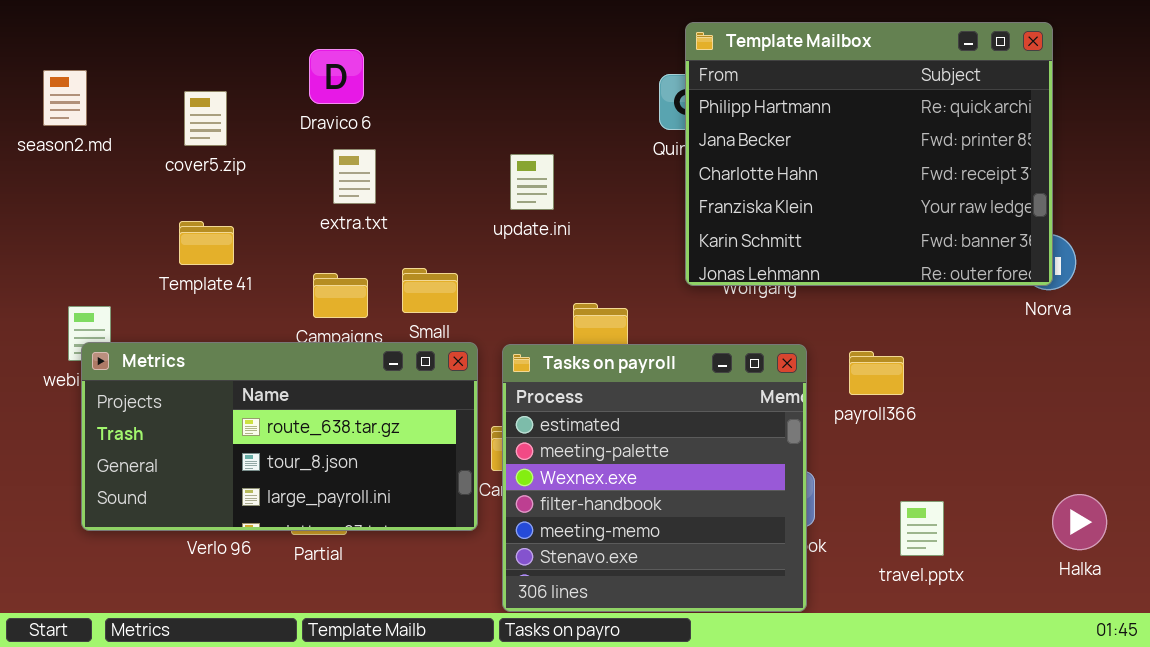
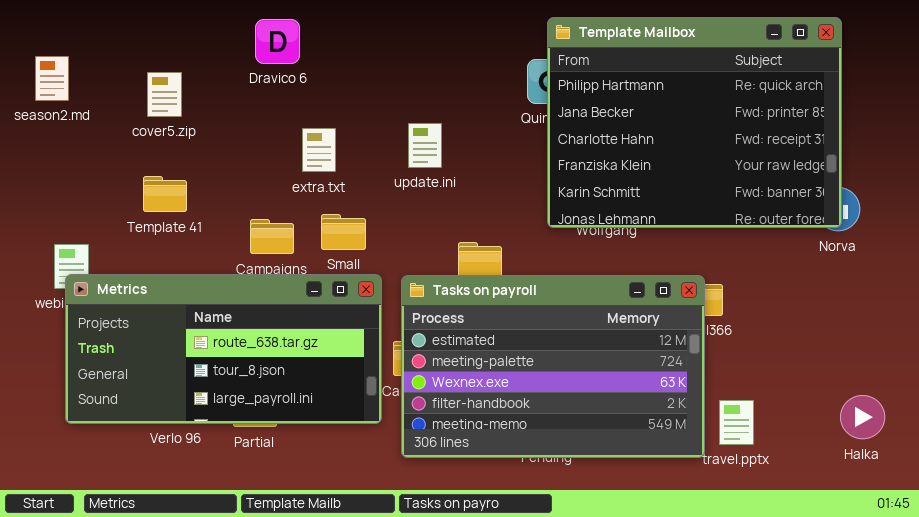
Dravico 6: [309,49,364,104] -> [255,19,300,64], moved
extra.txt: [333,149,376,204] -> [302,128,336,172], moved
Tasks on payroll: [502,344,807,612] -> [401,275,705,458], resized

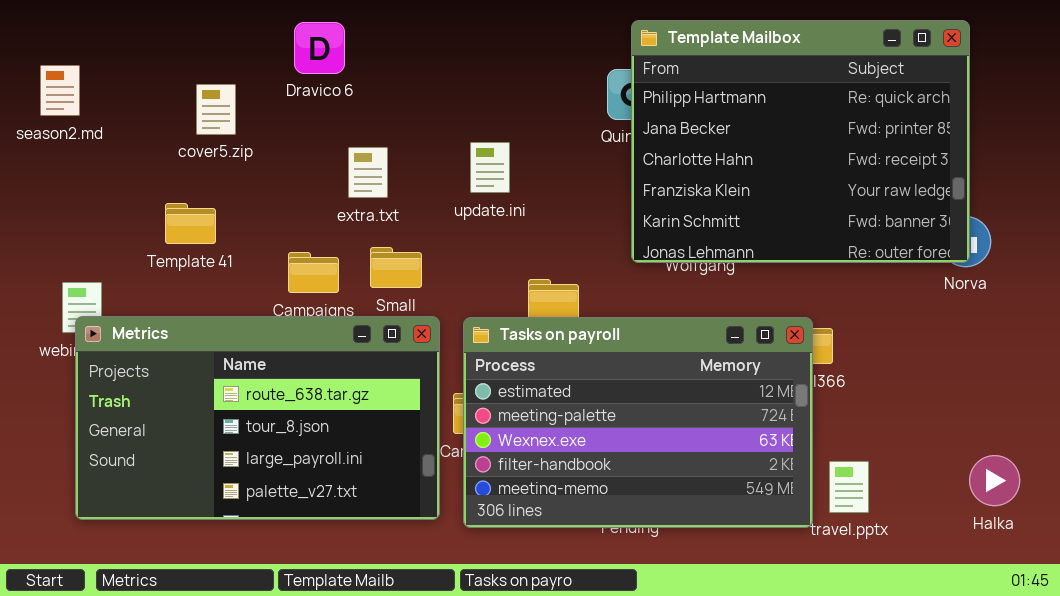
cover5.zip: [147,72,182,117] -> [196,84,236,135], moved
Metrics: [65,274,382,424] -> [75,316,440,520], resized

